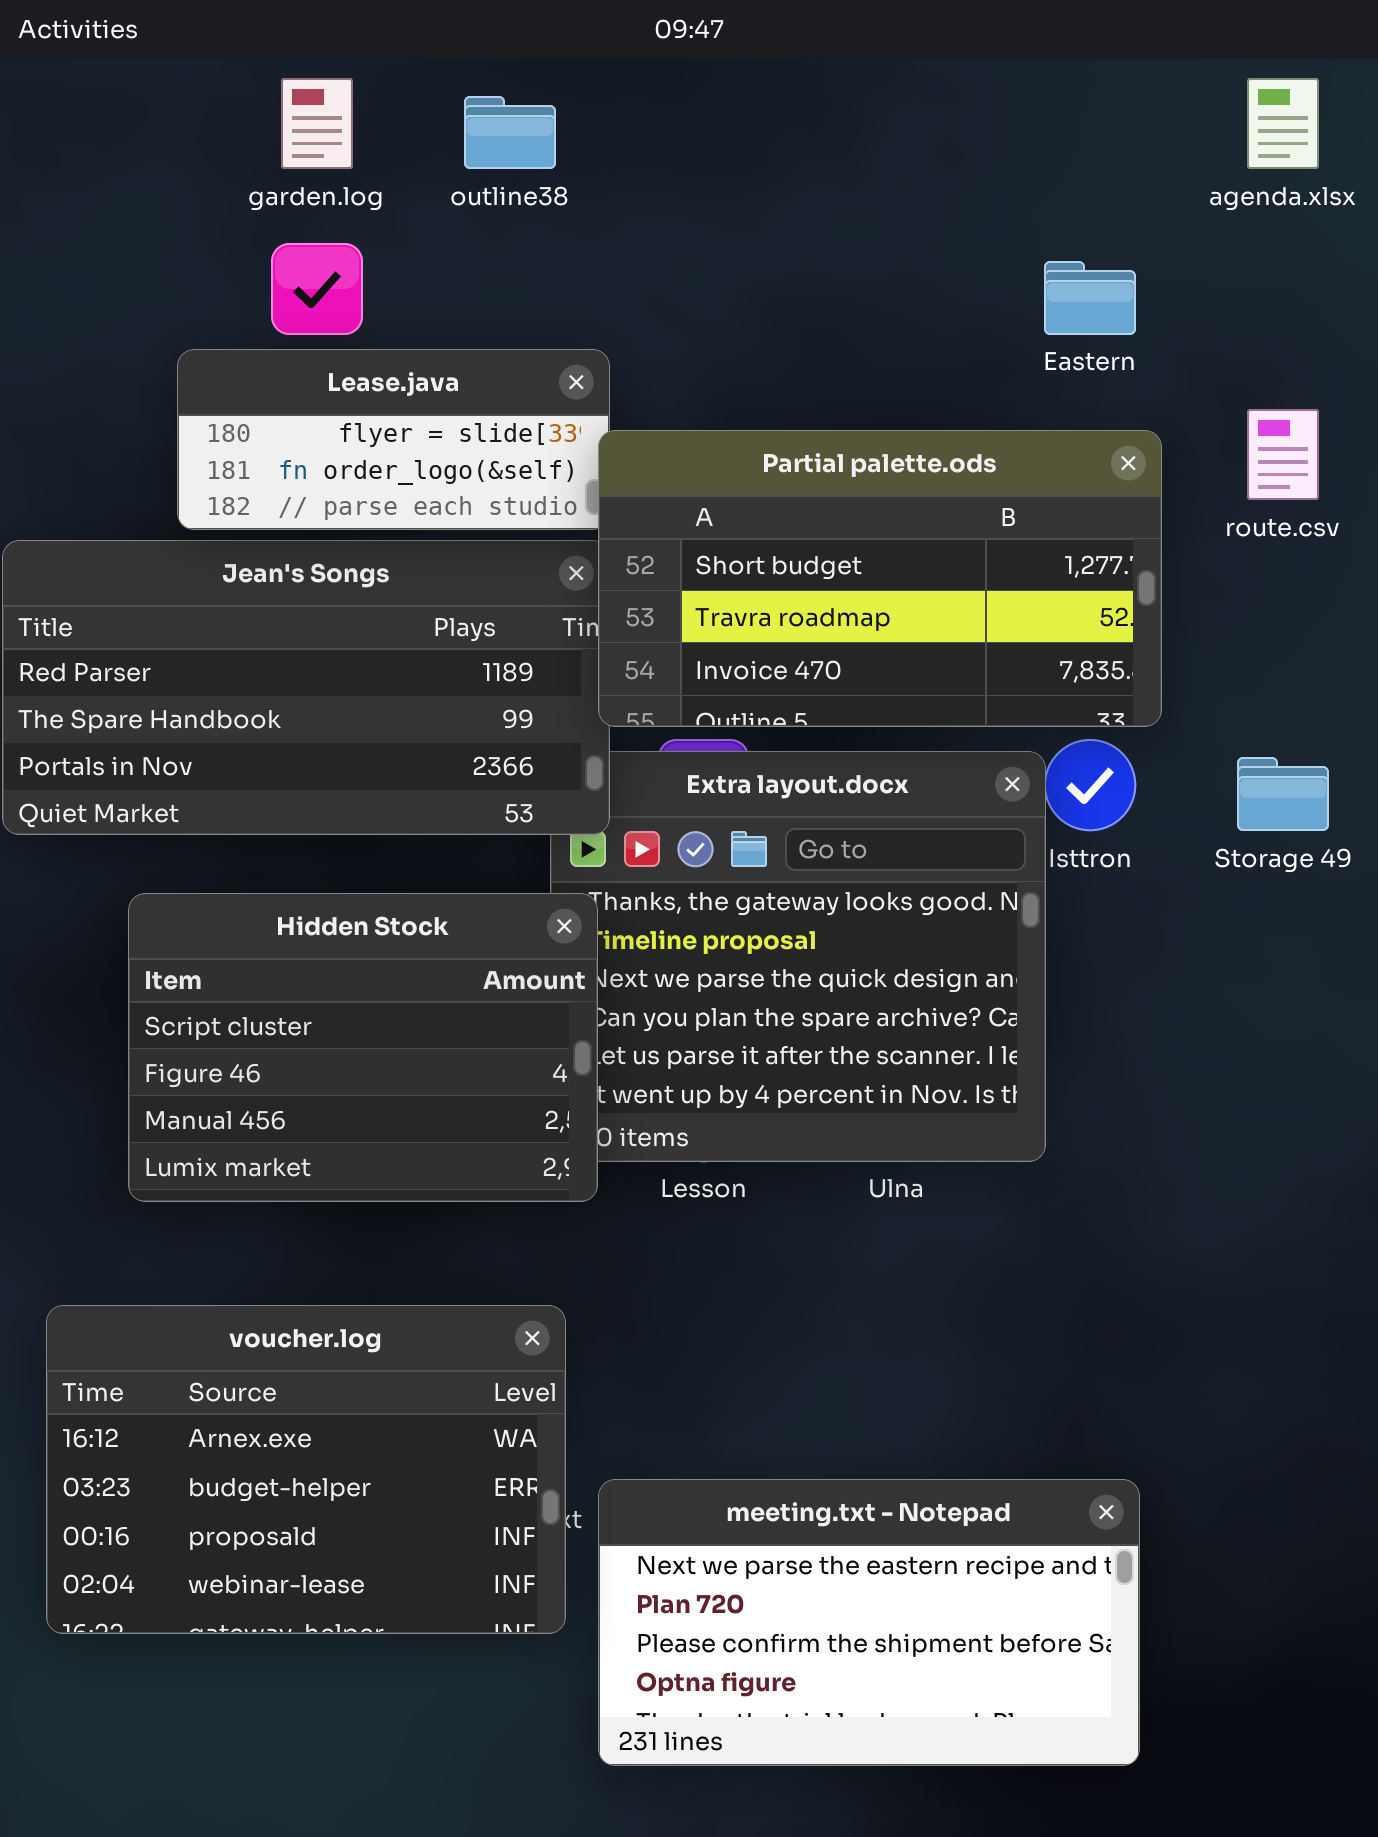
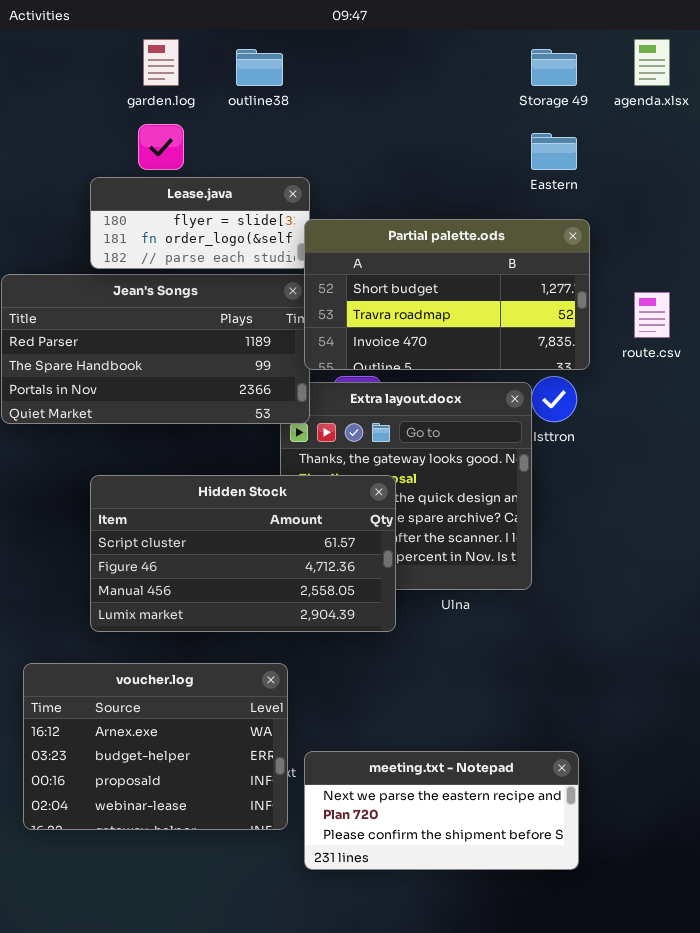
route.csv: [1247,409,1319,500] -> [634,292,670,338], moved
Storage 49: [1237,757,1329,831] -> [531,49,577,86], moved
Hidden Stock: [128,893,598,1202] -> [90,475,396,632], moved, resized
meeting.txt - Notepad: [598,1479,1140,1766] -> [304,751,579,870], resized

